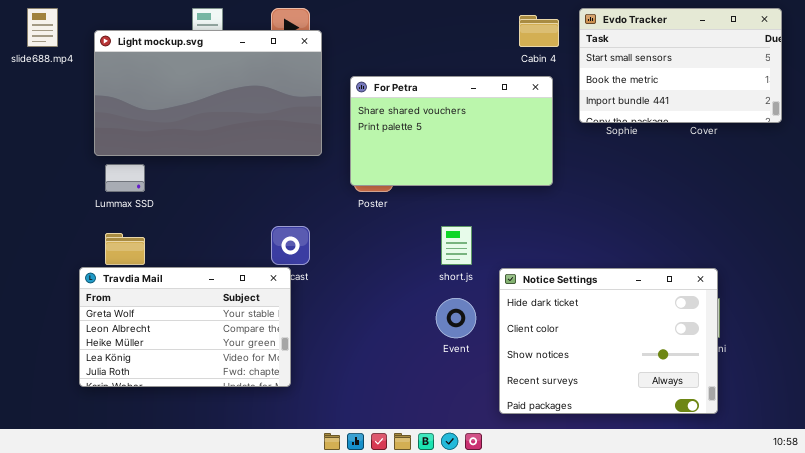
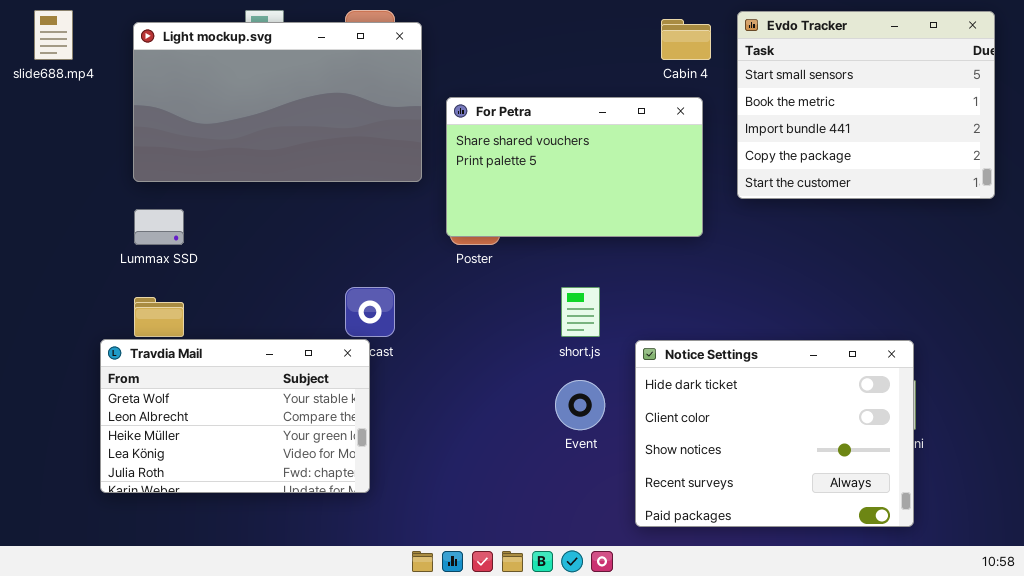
Evdo Tracker: [579,8,782,123] -> [737,11,995,199], resized
Light mockup.svg: [94,30,322,156] -> [133,22,422,182], moved

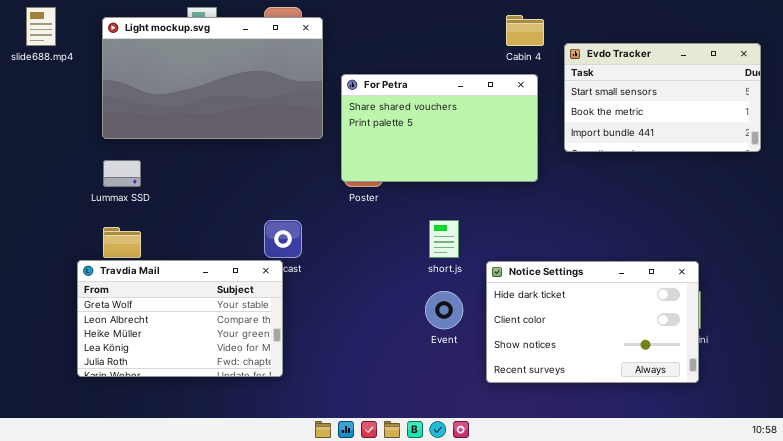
Evdo Tracker: [737,11,995,199] -> [564,43,761,152], resized
Notice Settings: [635,340,914,527] -> [486,261,699,383], resized

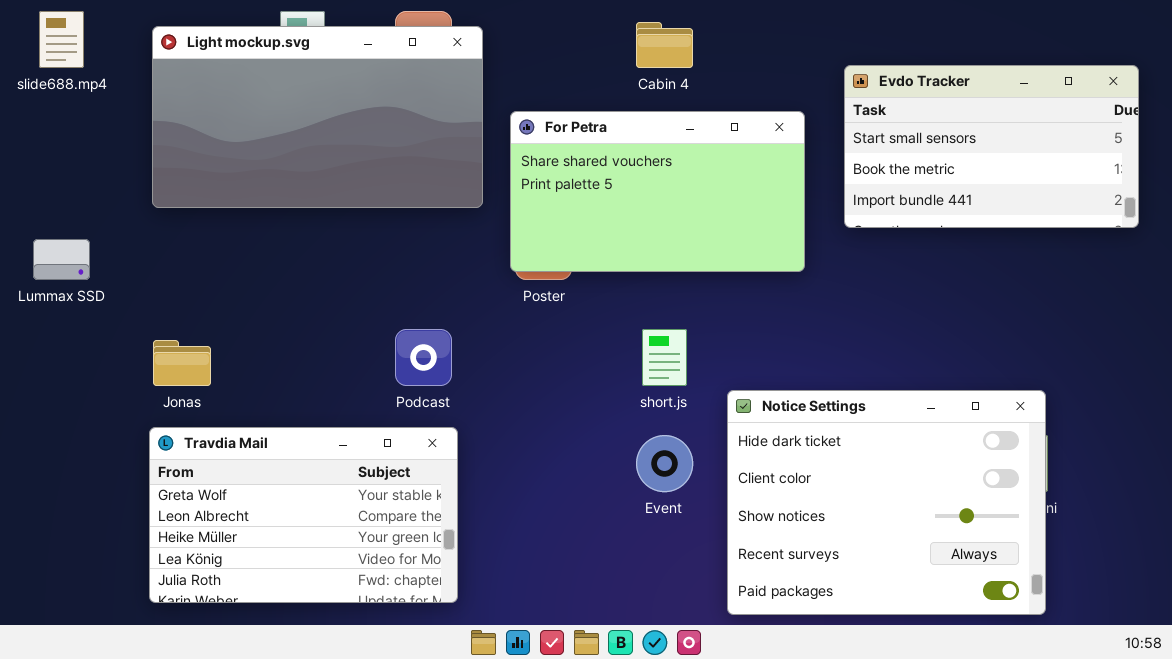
Cabin 4: [506,15,544,46] -> [636,22,693,68], moved
Lummax SSD: [103,160,141,187] -> [33,239,90,280], moved
Travdia Mail: [77,260,283,377] -> [149,427,458,603], moved
Notice Settings: [486,261,699,383] -> [727,390,1046,615], resized

